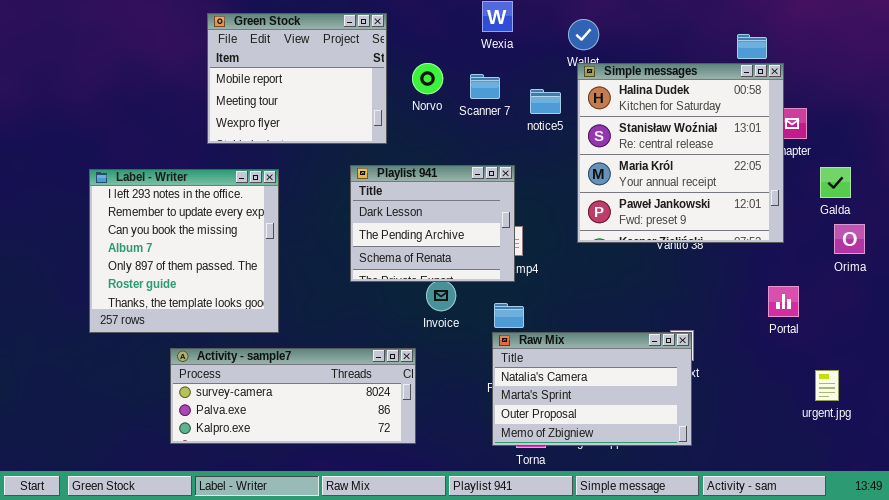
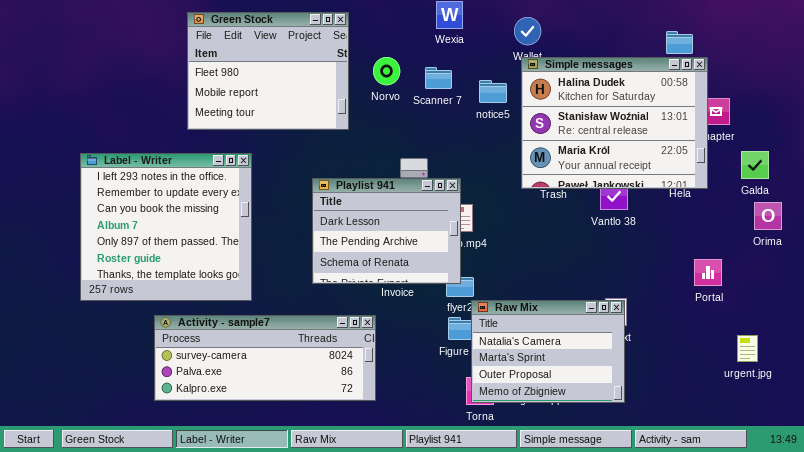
Green Stock: [207,13,387,144] -> [187,12,349,130], scrolled up 1 row
Simple messages: [577,63,784,243] -> [521,57,708,189], resized
Playlist 941: [350,165,515,282] -> [312,178,461,284], moved
Raw Mix: [492,332,692,446] -> [471,300,625,403], resized

